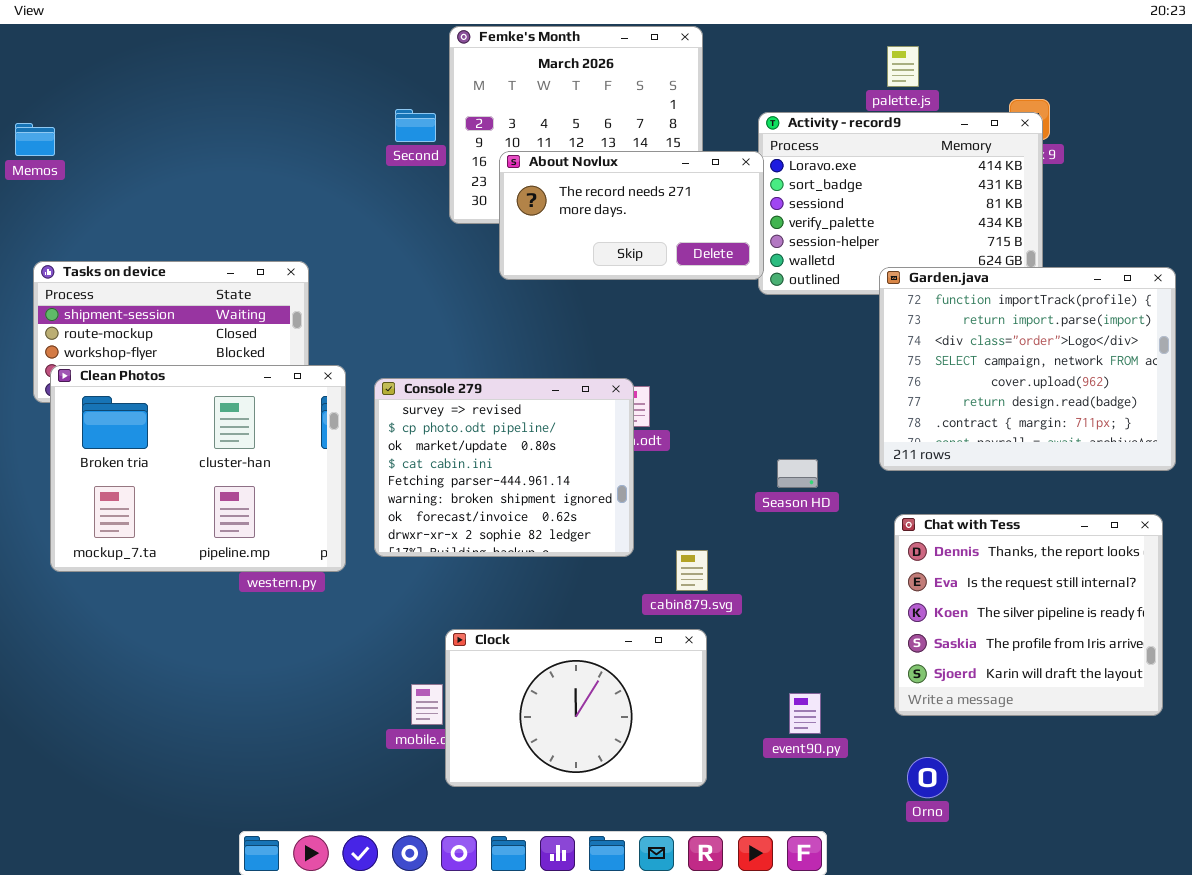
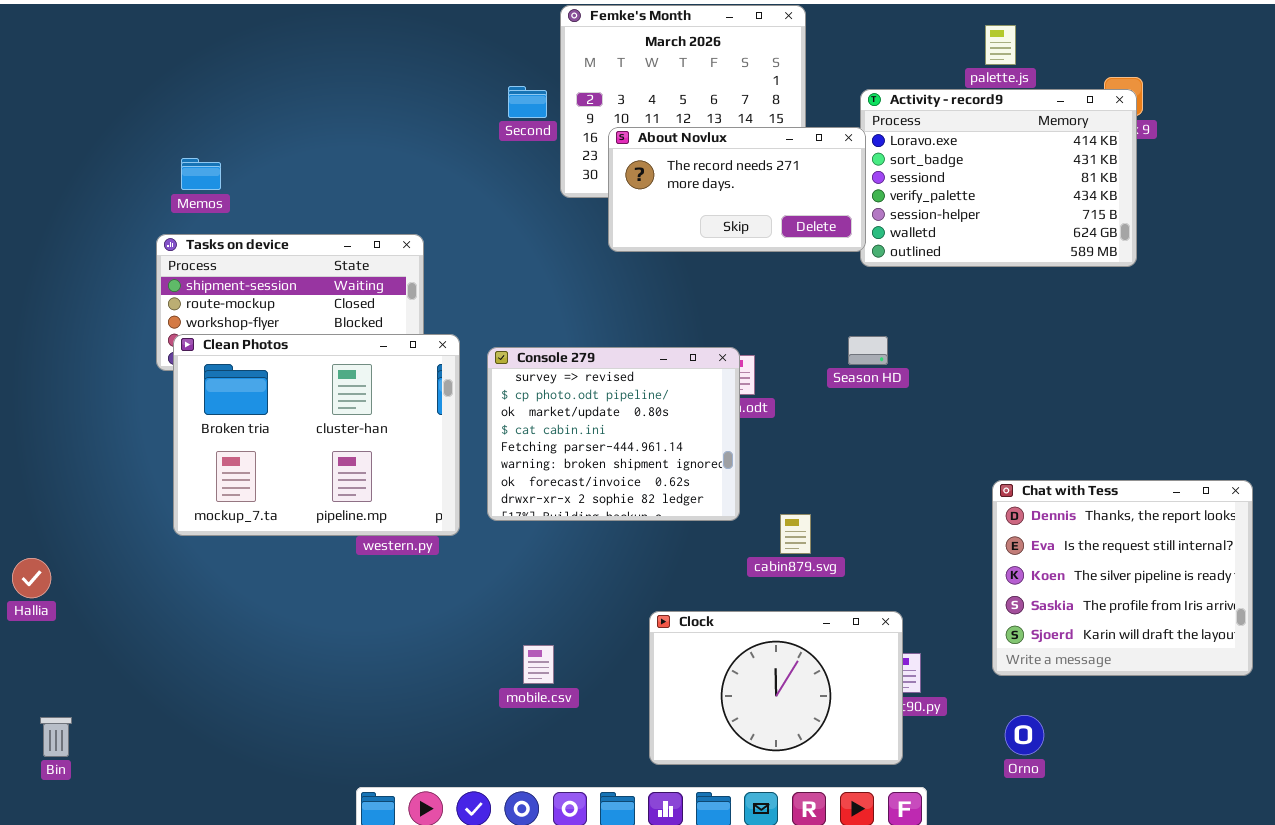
Memos: [15,123,55,156] -> [181,158,221,190], moved
Garden.java: [879,267,1176,471] -> none, closed
Season HD: [777,459,818,488] -> [848,336,888,365], moved
Clock: [445,629,707,787] -> [649,611,903,765], moved

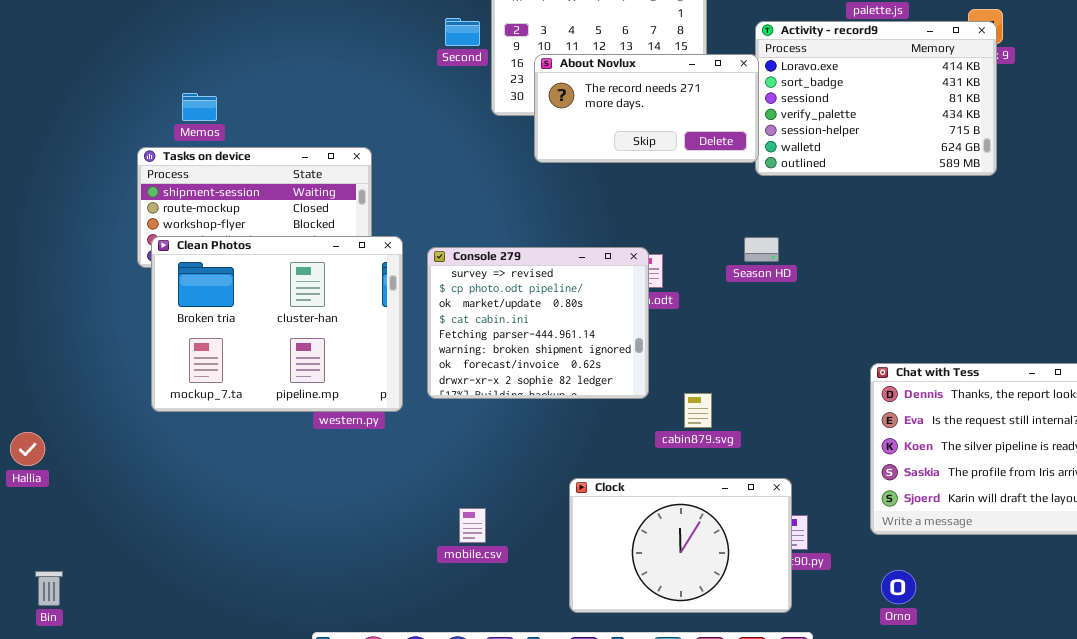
Memos: [181,158,221,190] -> [182,93,217,121], moved

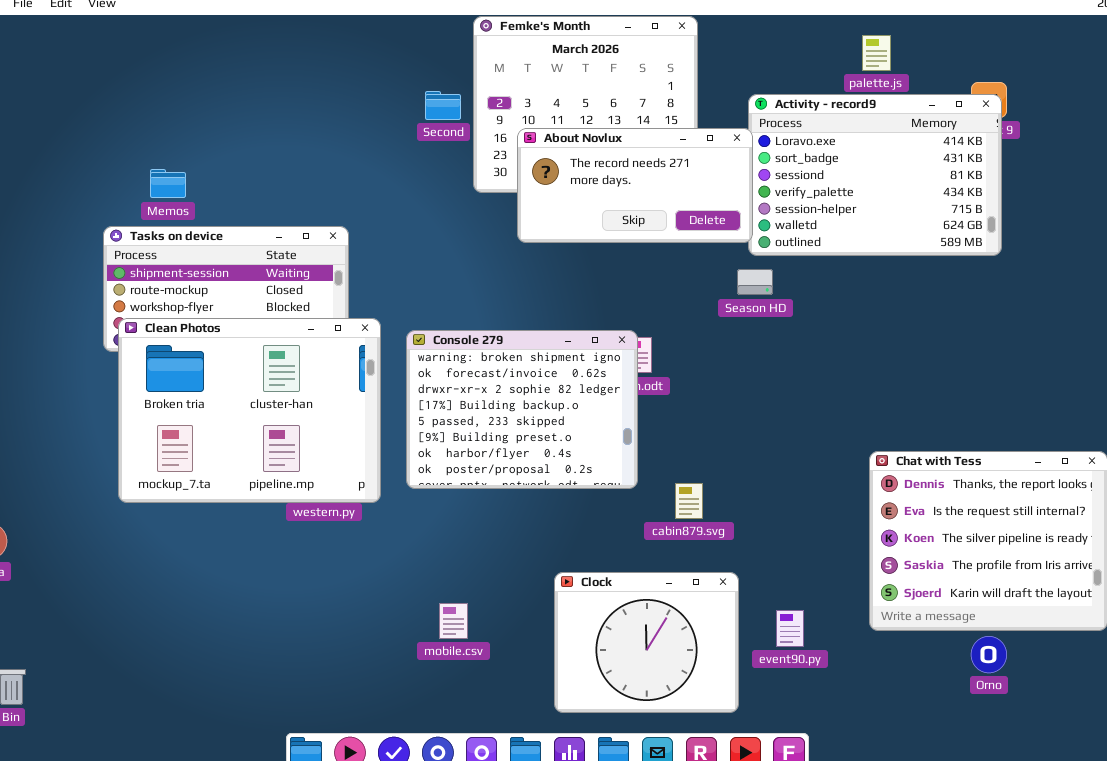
Season HD: [744,237,779,262] -> [737,269,773,295], moved
Console 279: [427,247,649,399] -> [406,330,638,489], scrolled down 5 rows
Clock: [569,478,792,613] -> [554,572,739,713], resized
Orno: [881,570,916,604] -> [971,636,1007,673], moved

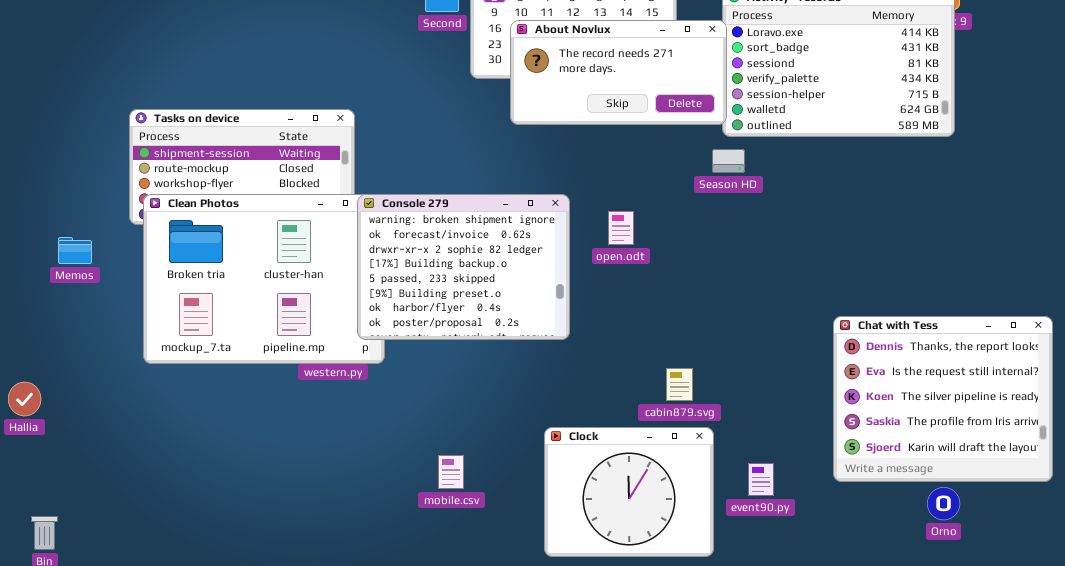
Memos: [150,169,186,198] -> [58,237,92,264], moved
Console 279: [406,330,638,489] -> [357,194,570,340], moved
cabin879.svg: [675,483,703,519] -> [666,368,693,401], moved

